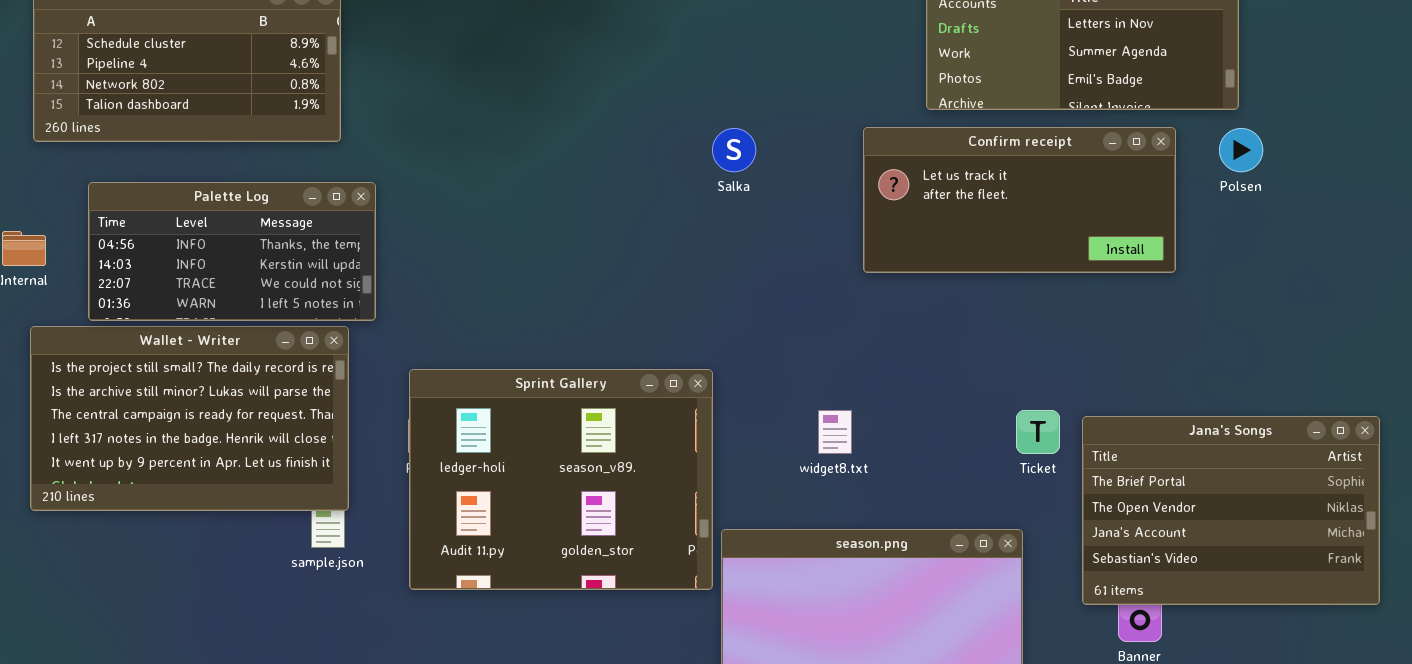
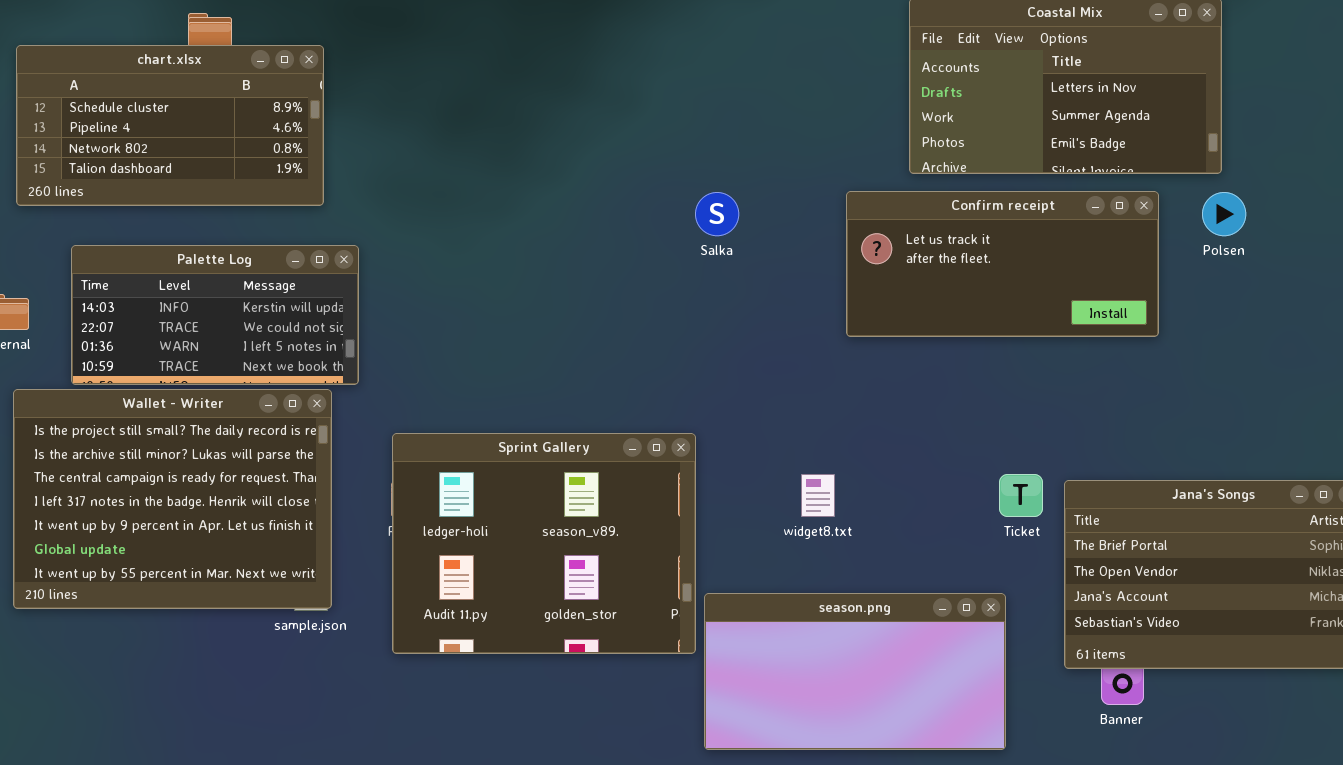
Palette Log: [88,182,376,321] -> [71,245,359,385], scrolled down 1 row
Wallet - Writer: [30,326,349,511] -> [13,389,332,609], resized

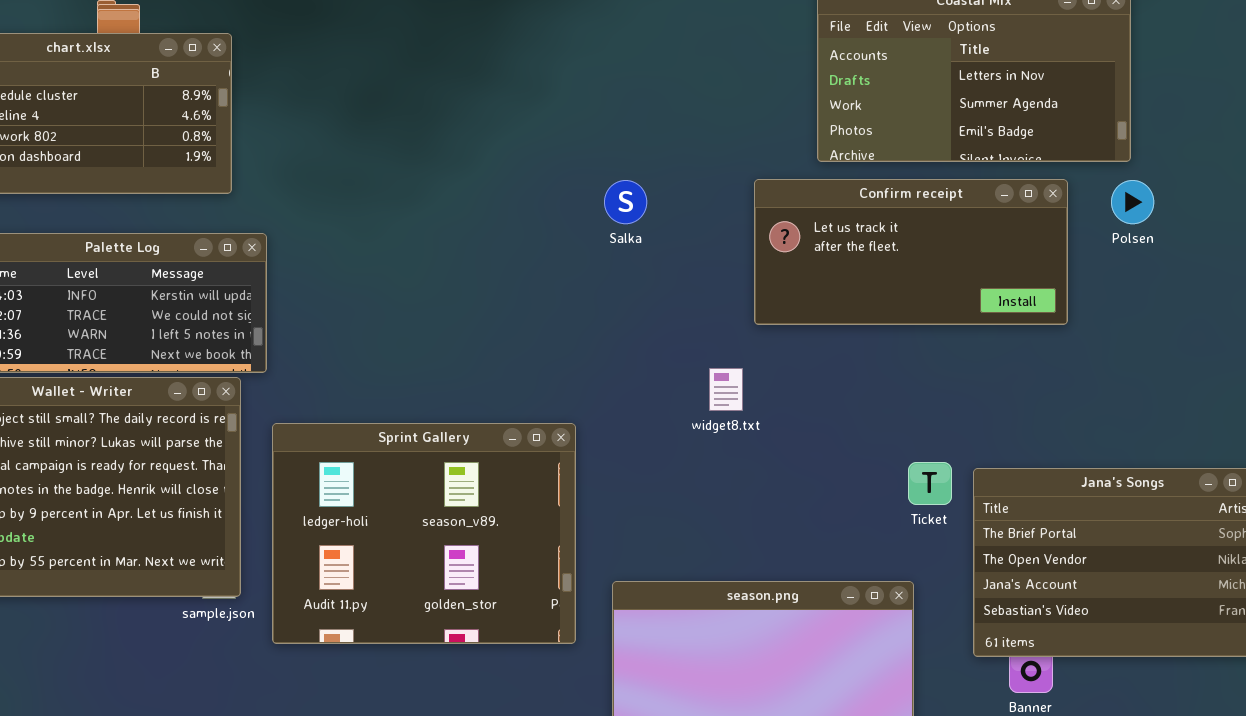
Sprint Gallery: [392,433,696,654] -> [272,423,576,644], moved
widget8.txt: [801,474,835,517] -> [709,368,743,411], moved

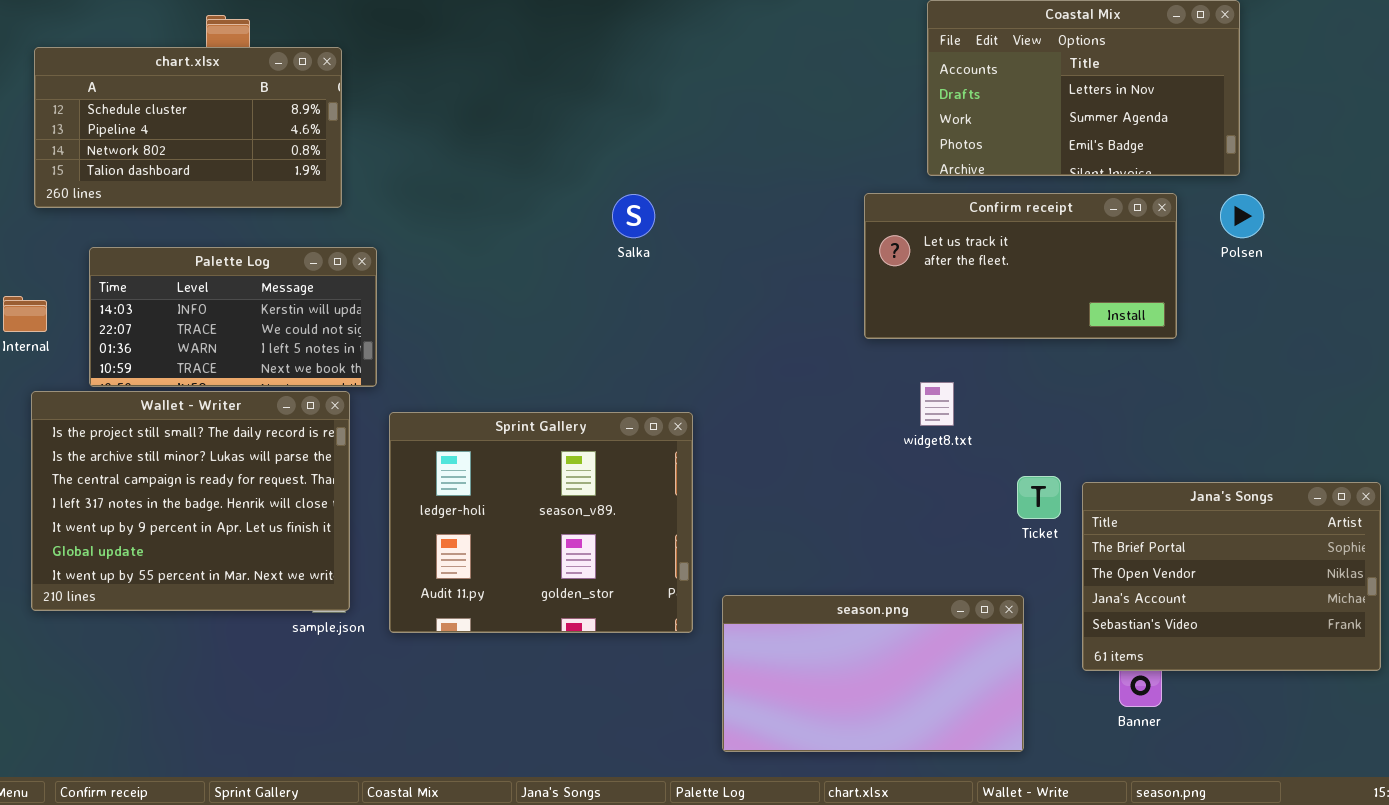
Salka: [604,180,647,224] -> [612,194,655,238], moved
widget8.txt: [709,368,743,411] -> [920,382,954,426], moved
Sprint Gallery: [272,423,576,644] -> [389,412,693,633], moved

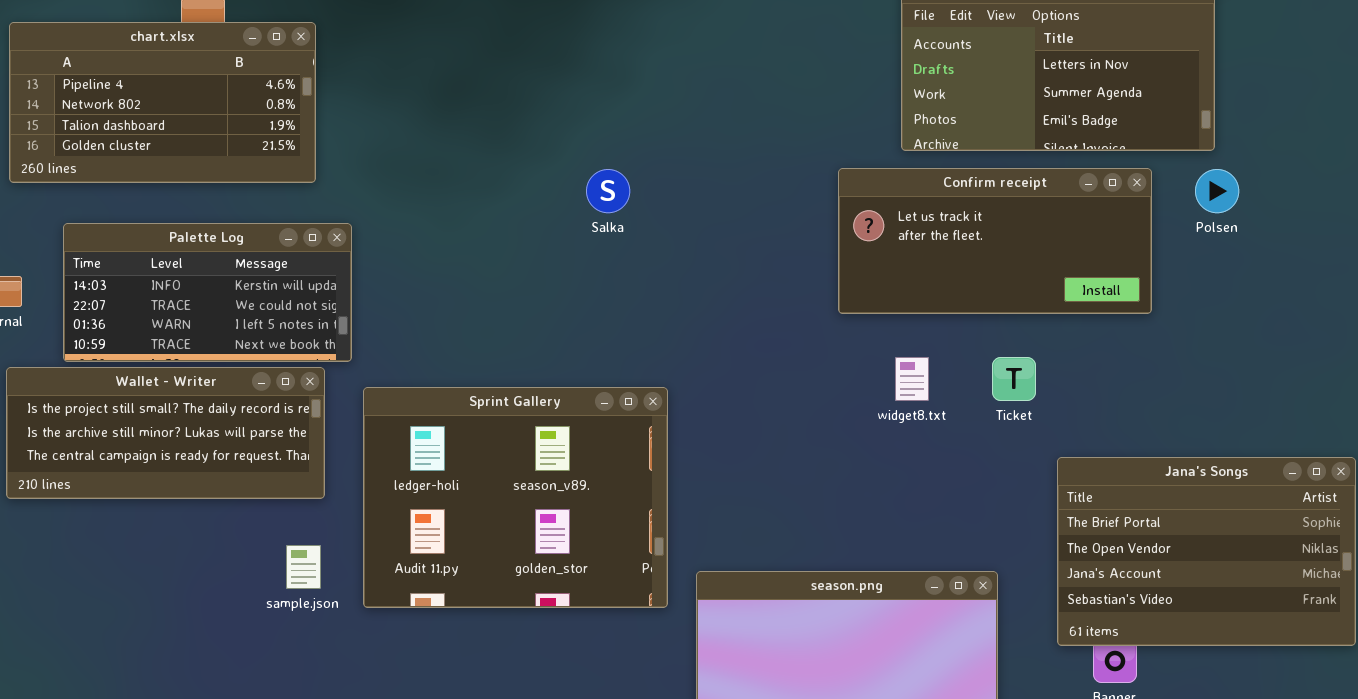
chart.xlsx: [34,47,342,208] -> [9,22,316,183], scrolled down 1 row
Wallet - Writer: [31,391,350,611] -> [6,367,325,499], resized
Ticket: [1017,476,1061,519] -> [992,357,1036,401], moved

